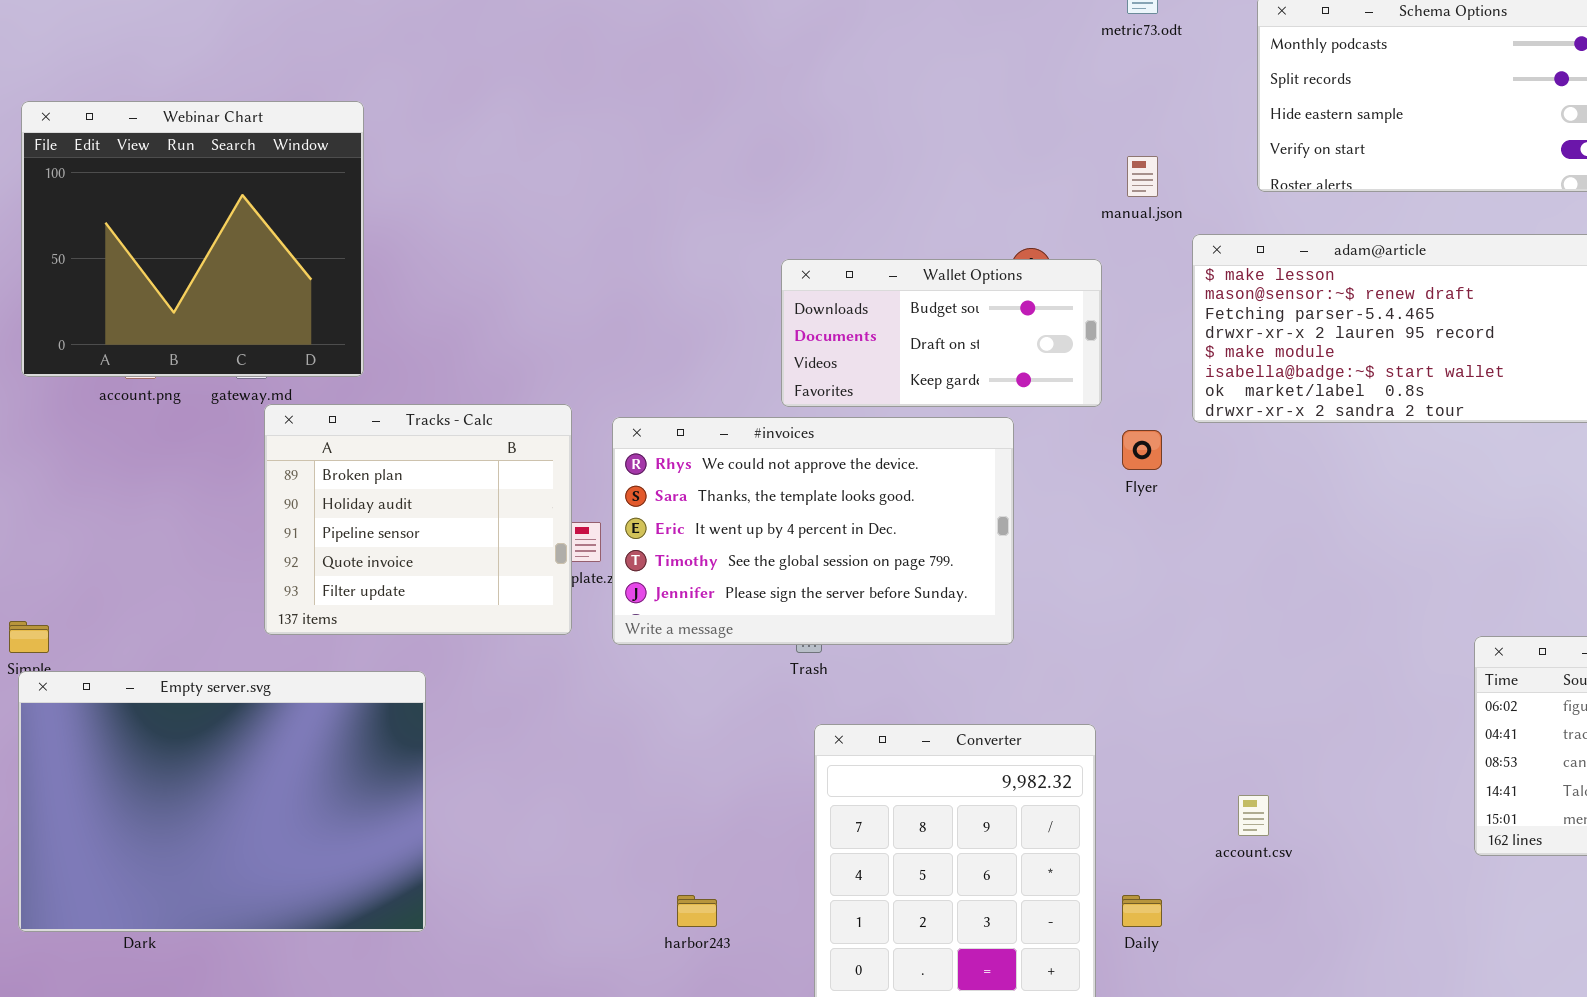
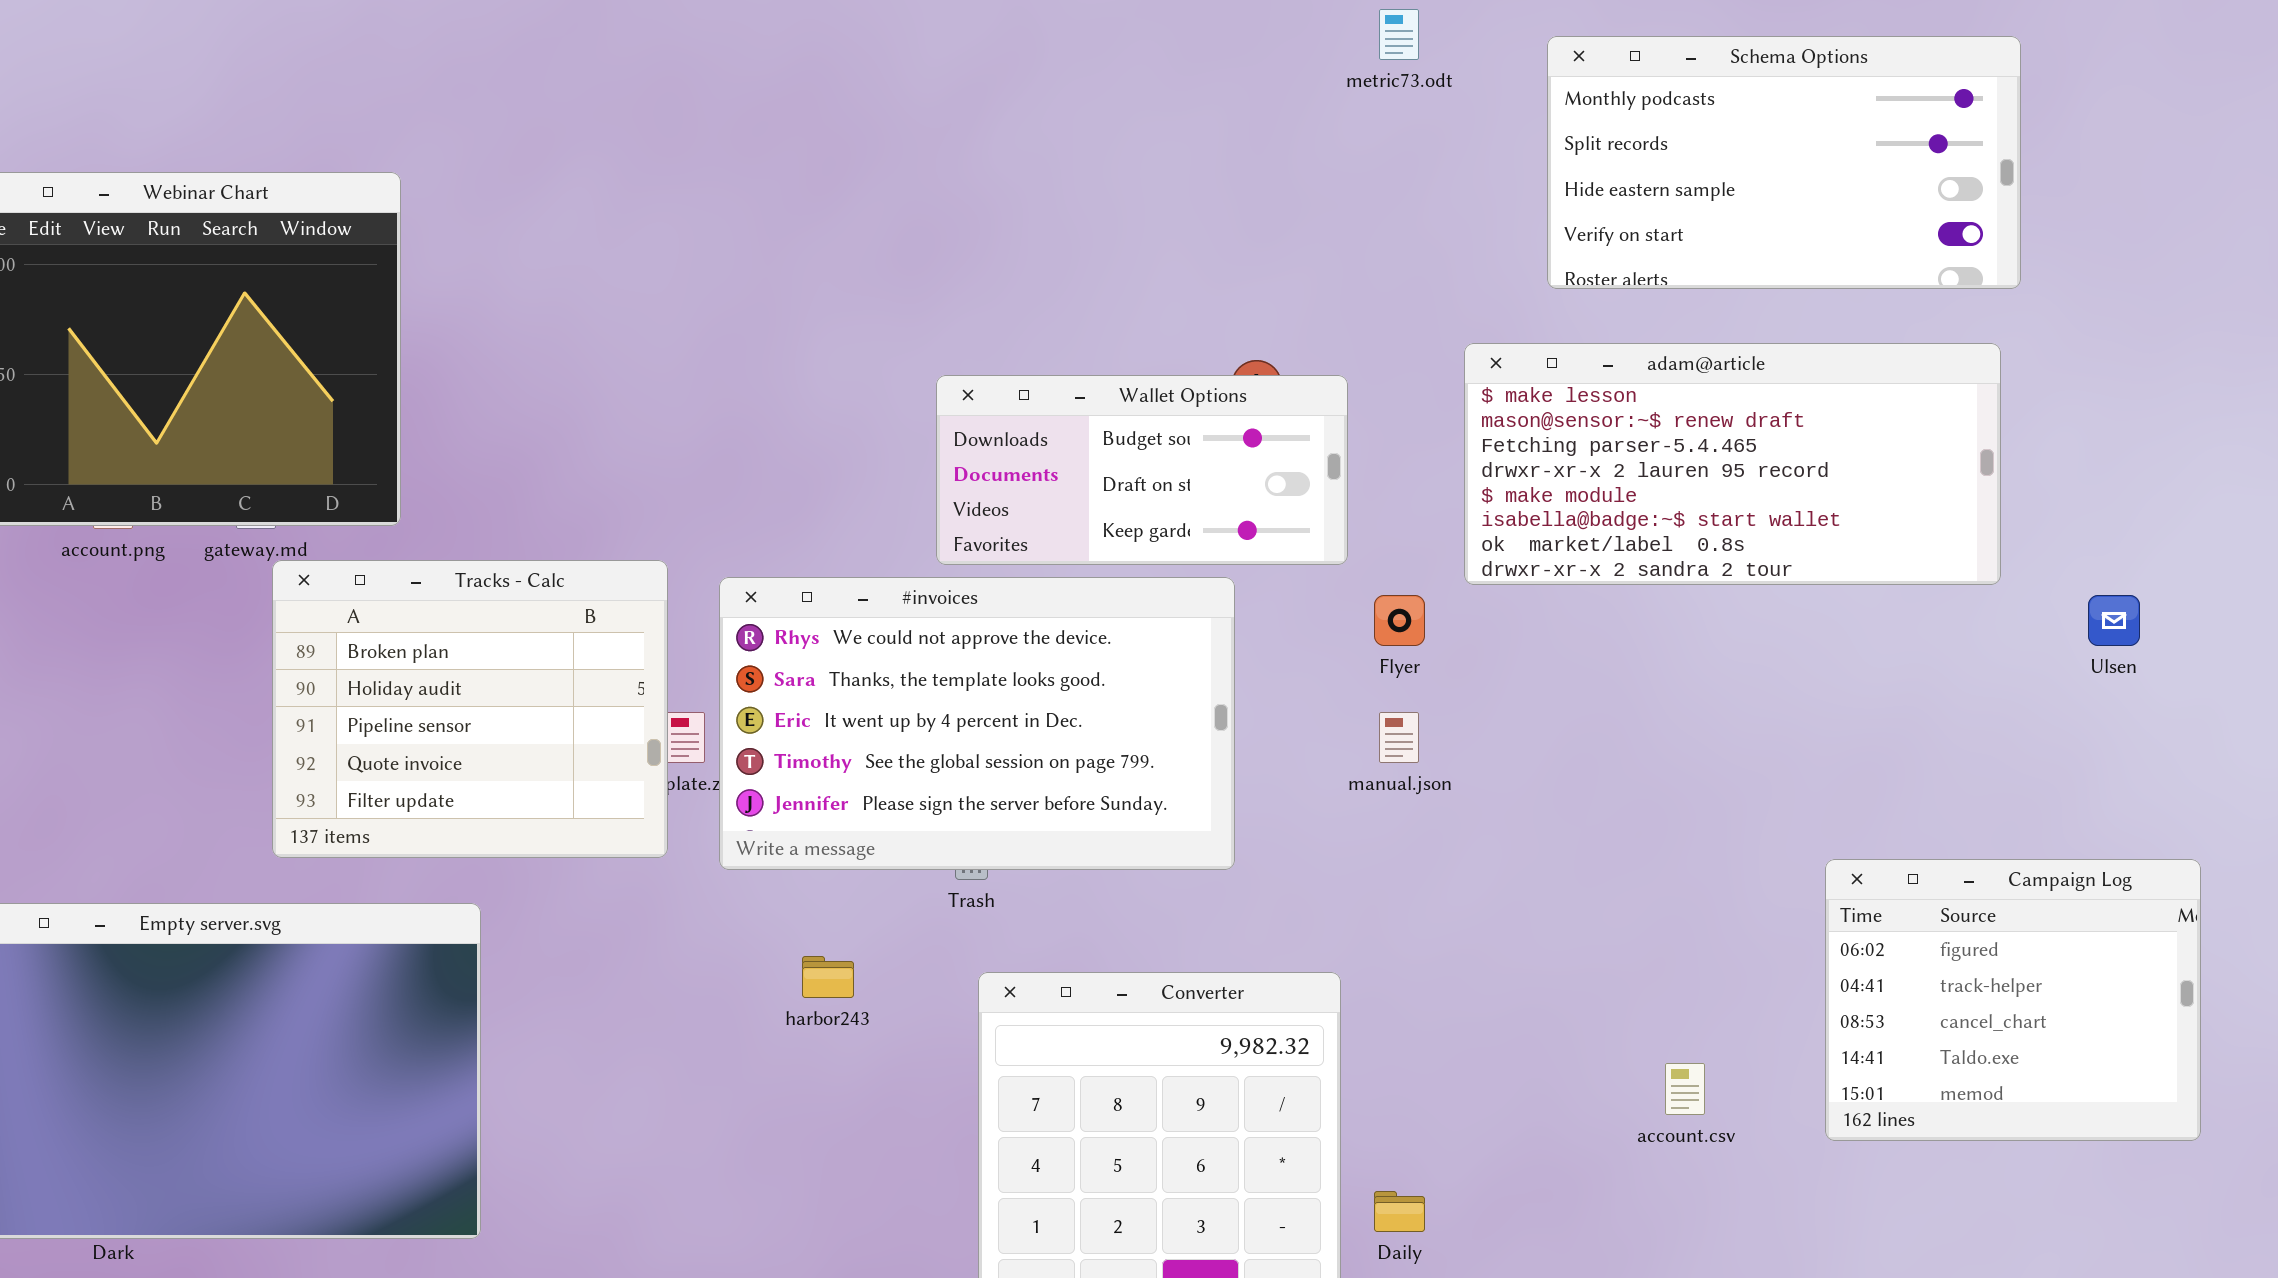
manual.json: [1127,156,1158,197] -> [1379,712,1419,763], moved
account.csv: [1238,795,1269,836] -> [1665,1063,1705,1115], moved
harbor243: [677,895,717,927] -> [802,956,854,998], moved

